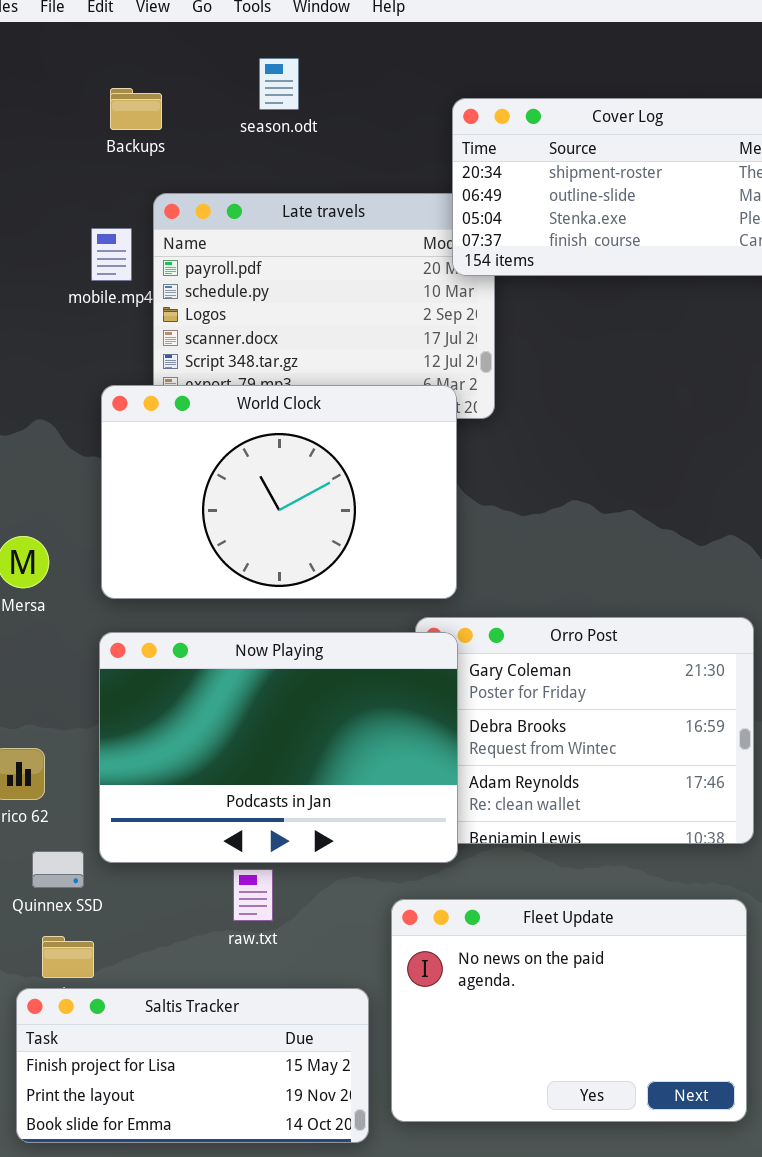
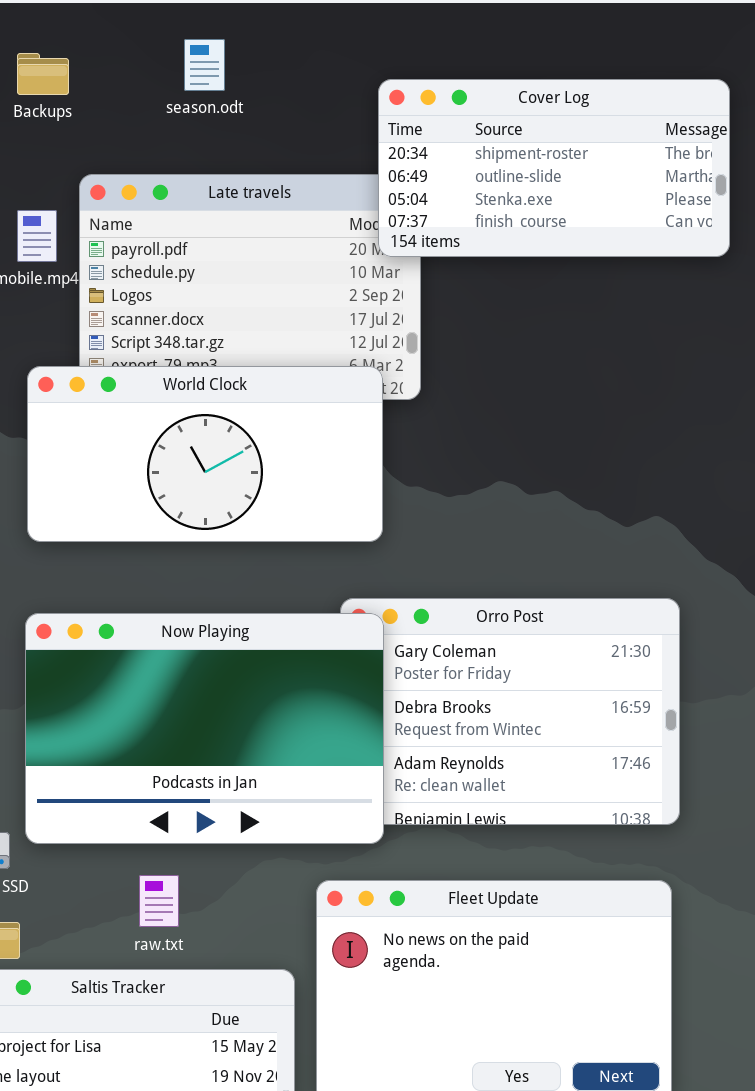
Backups: [110,88,162,130] -> [17,53,69,95], moved
World Clock: [101,385,457,599] -> [27,366,383,542], resized
raw.txt: [233,869,273,921] -> [139,875,179,927], moved

